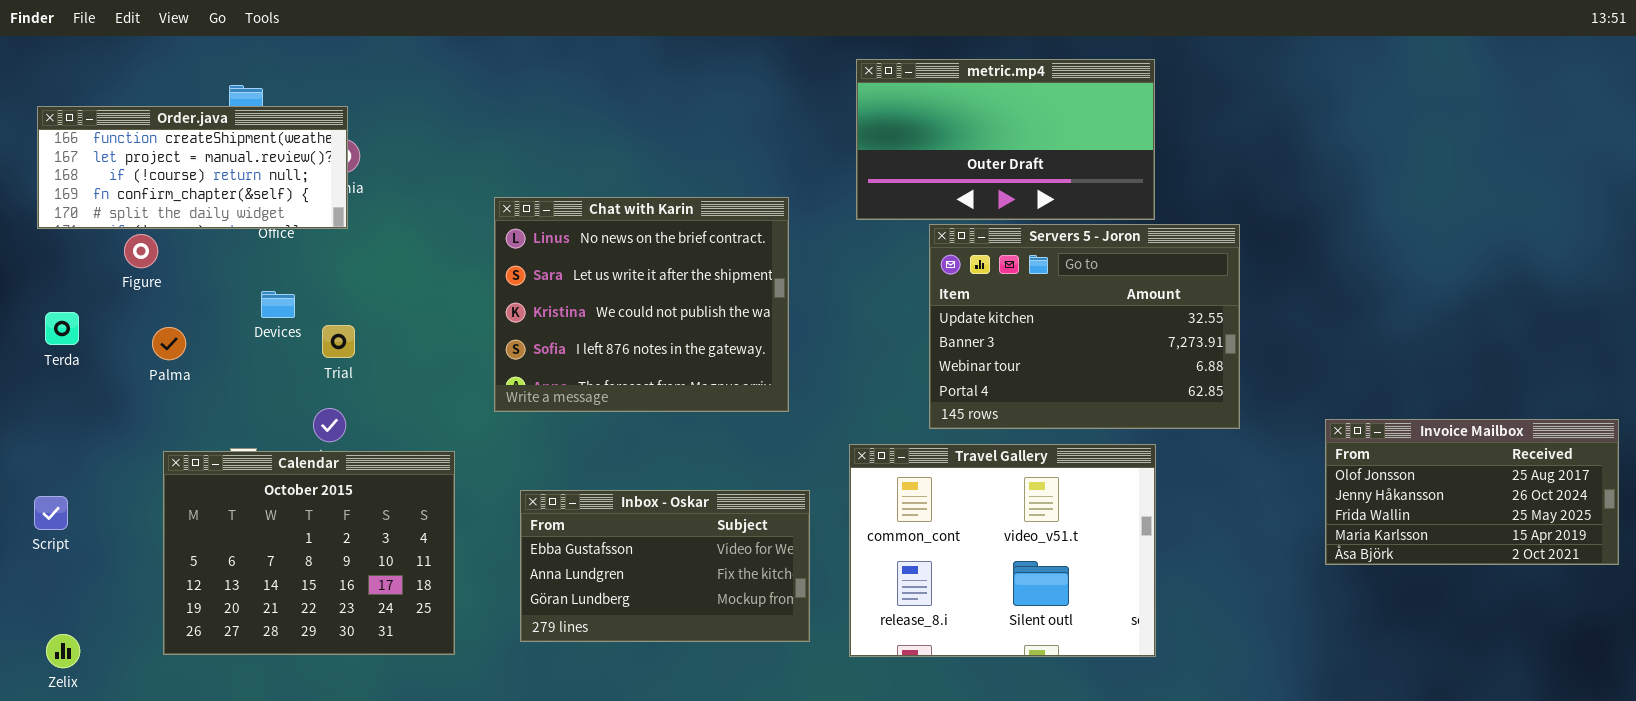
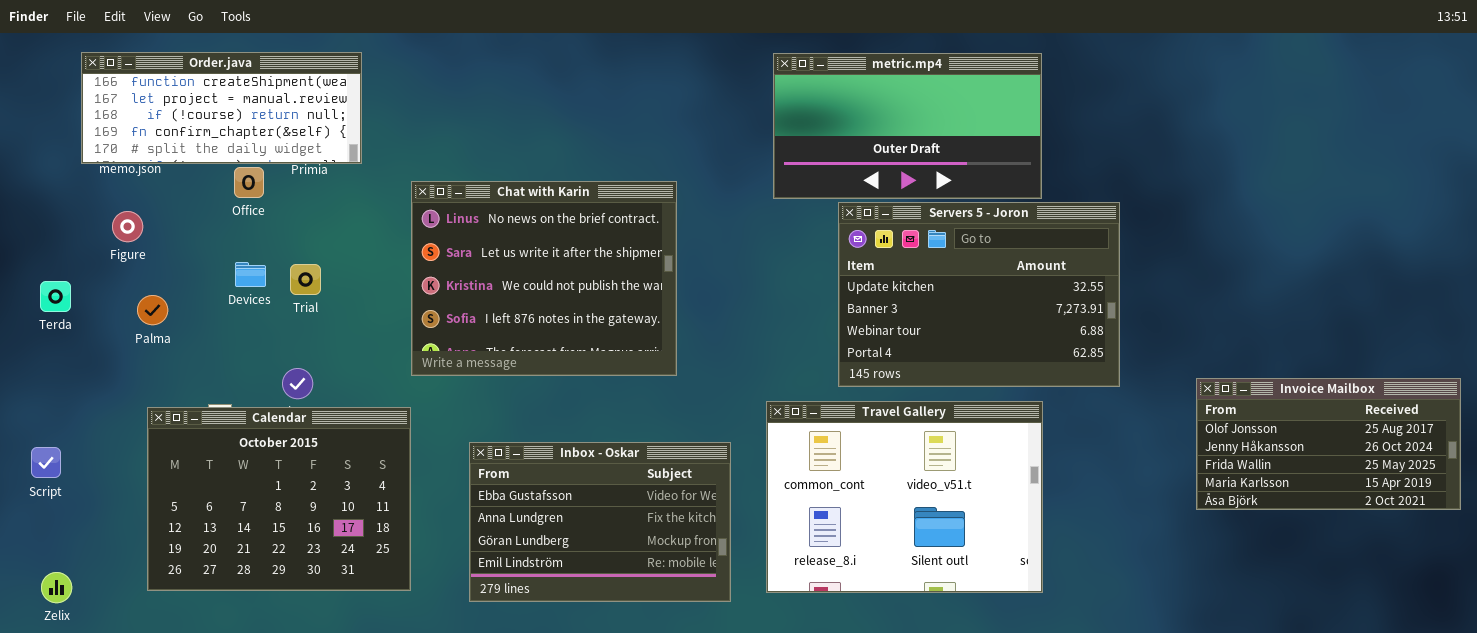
Order.java: [37,106,348,229] -> [81,52,362,164], moved
Chat with Karin: [494,197,789,412] -> [411,181,677,376], moved
Trial: [322,325,355,358] -> [290,264,321,295], moved
Inbox - Oskar: [520,490,810,642] -> [469,442,731,602], resized

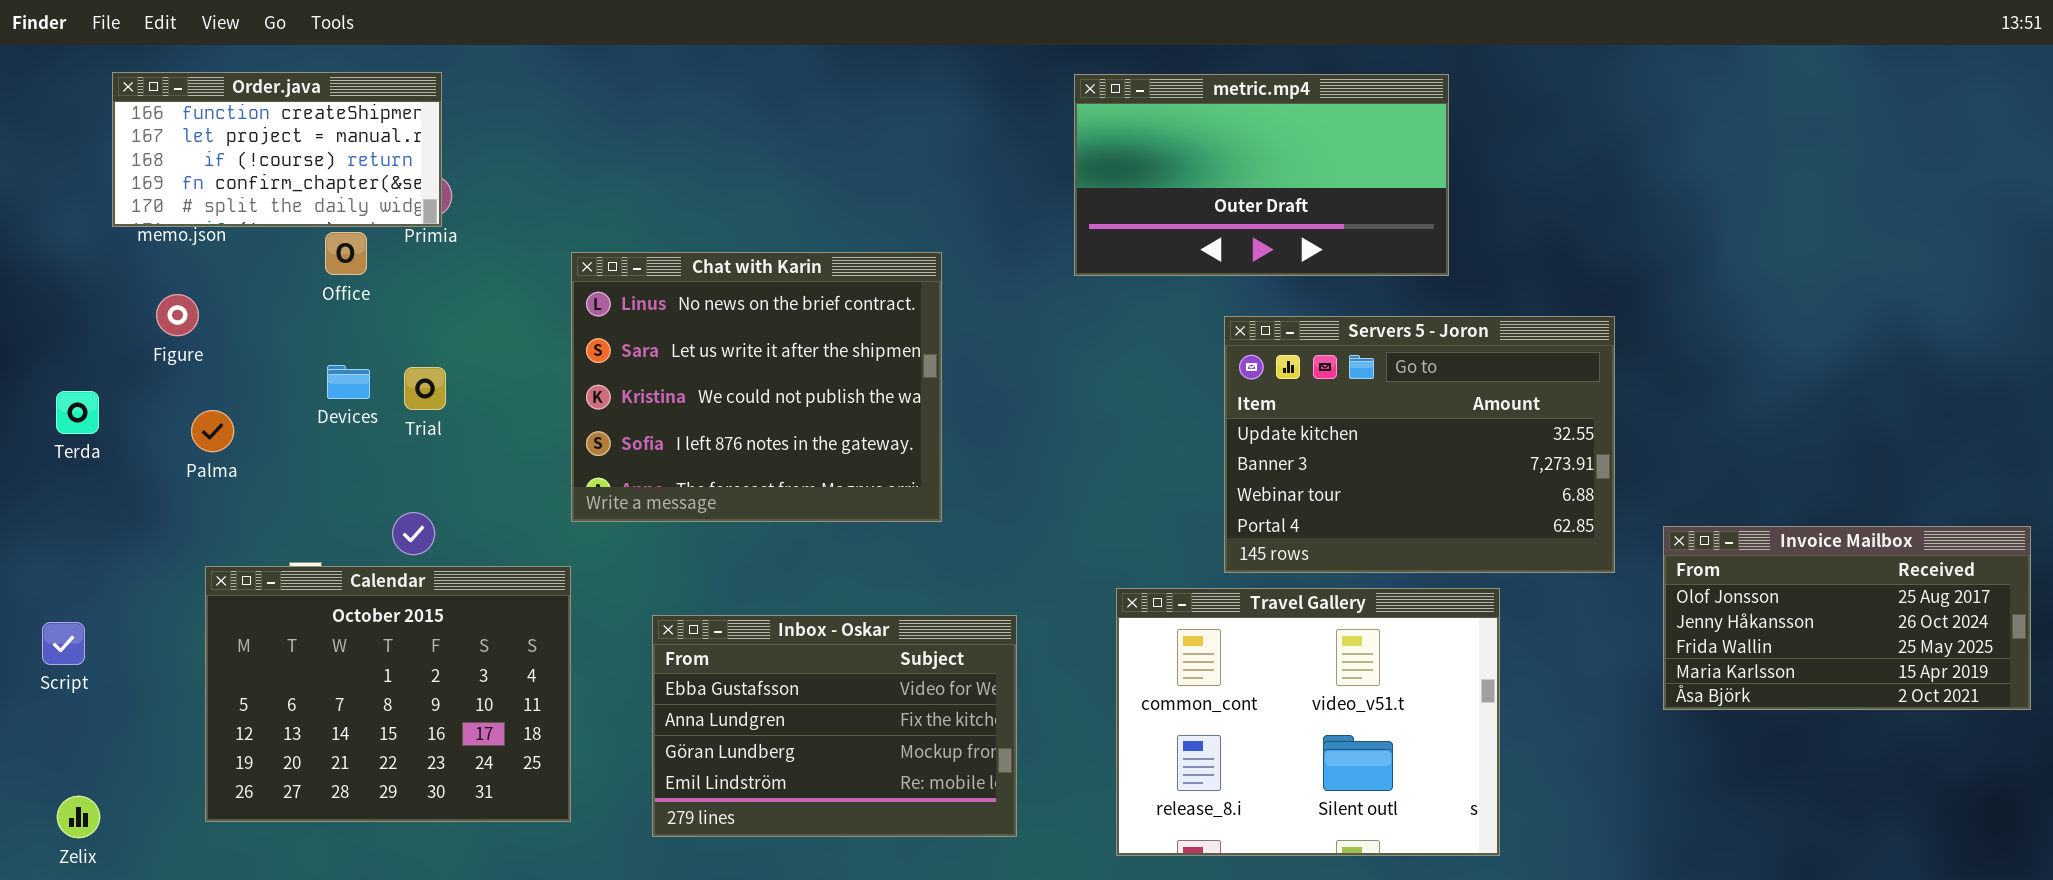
Order.java: [81,52,362,164] -> [112,72,442,227], resized
Servers 5 - Joron: [838,202,1120,387] -> [1224,316,1615,573], moved
Travel Gallery: [766,401,1043,593] -> [1116,588,1500,856], moved

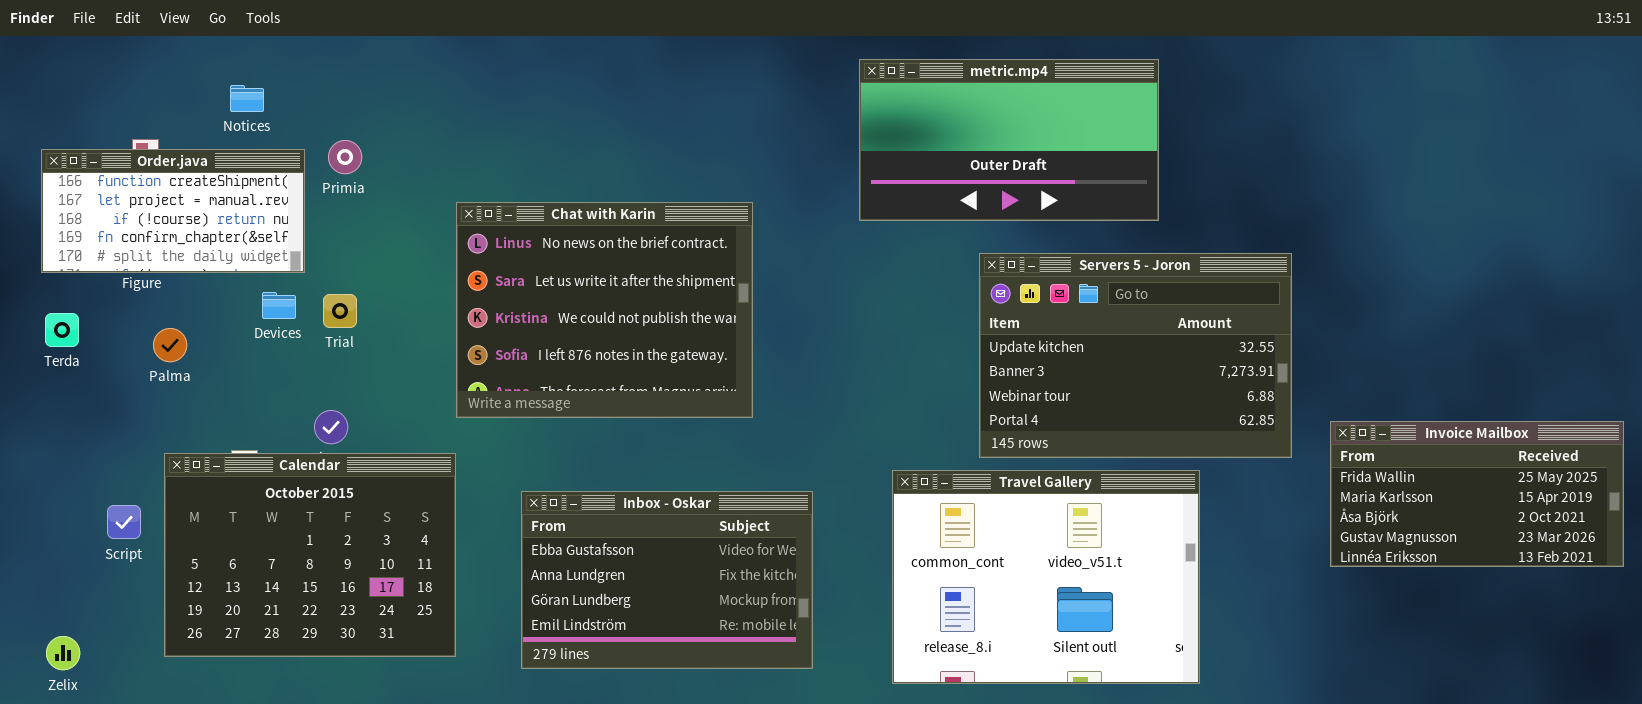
Order.java: [112,72,442,227] -> [41,149,305,273], moved
Invoice Mailbox: [1663,526,2031,710] -> [1330,421,1624,567], scrolled down 2 rows
Script: [42,622,85,665] -> [107,505,141,539], moved

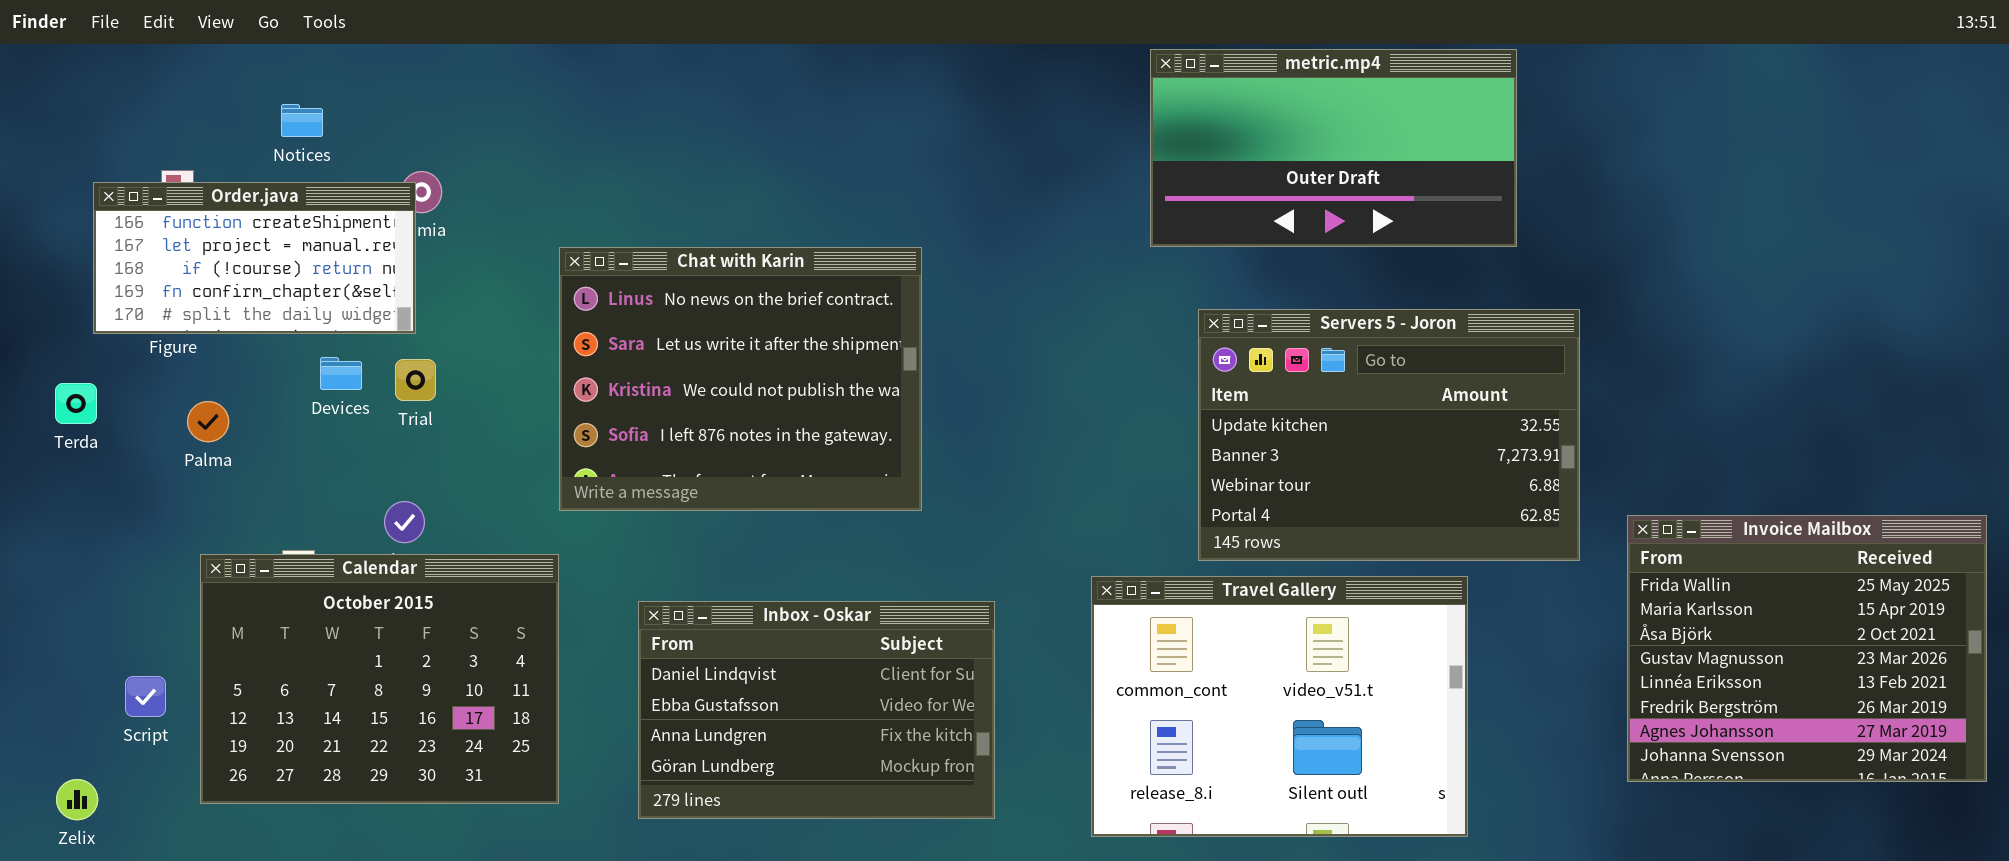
metric.mp4: [859,59,1159,221] -> [1150,49,1517,247], moved
Order.java: [41,149,305,273] -> [93,182,416,334], moved
Invoice Mailbox: [1330,421,1624,567] -> [1627,515,1987,782], resized
Inbox - Oskar: [521,491,813,669] -> [638,601,995,819], scrolled up 1 row
Script: [107,505,141,539] -> [125,676,166,717], moved

